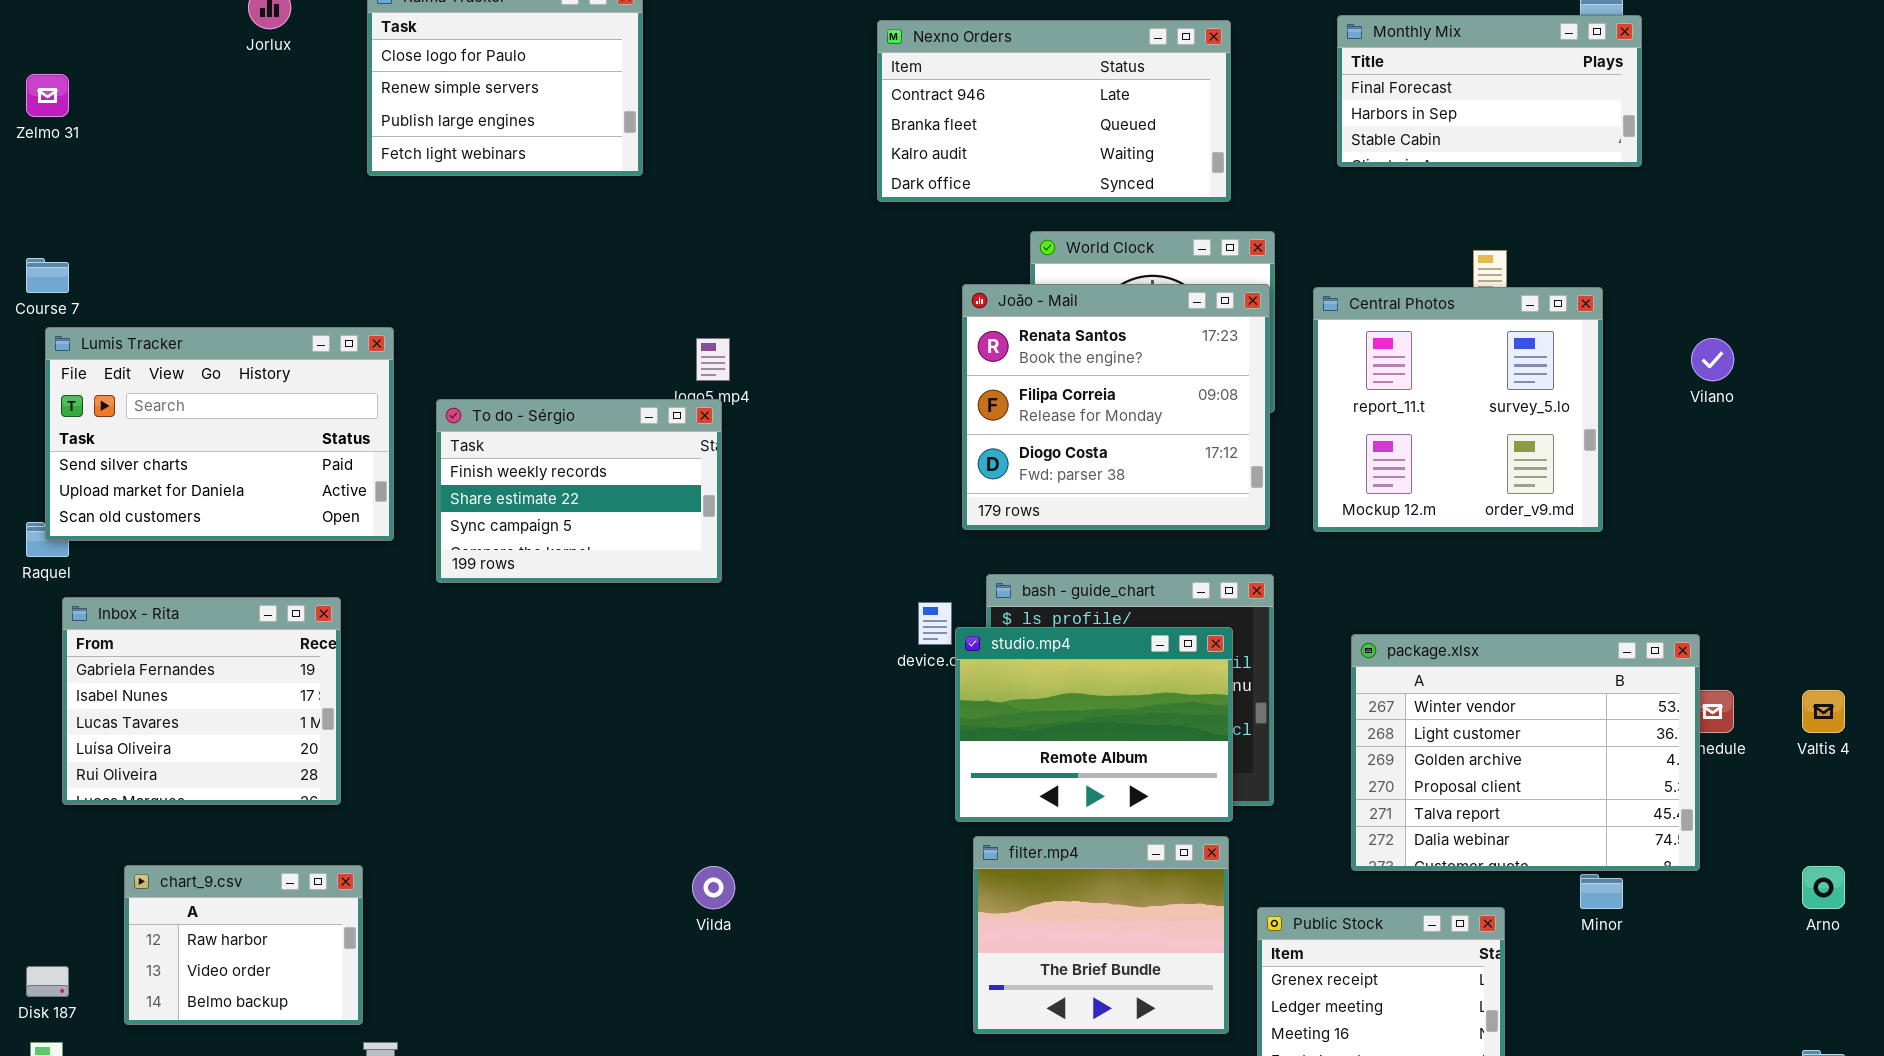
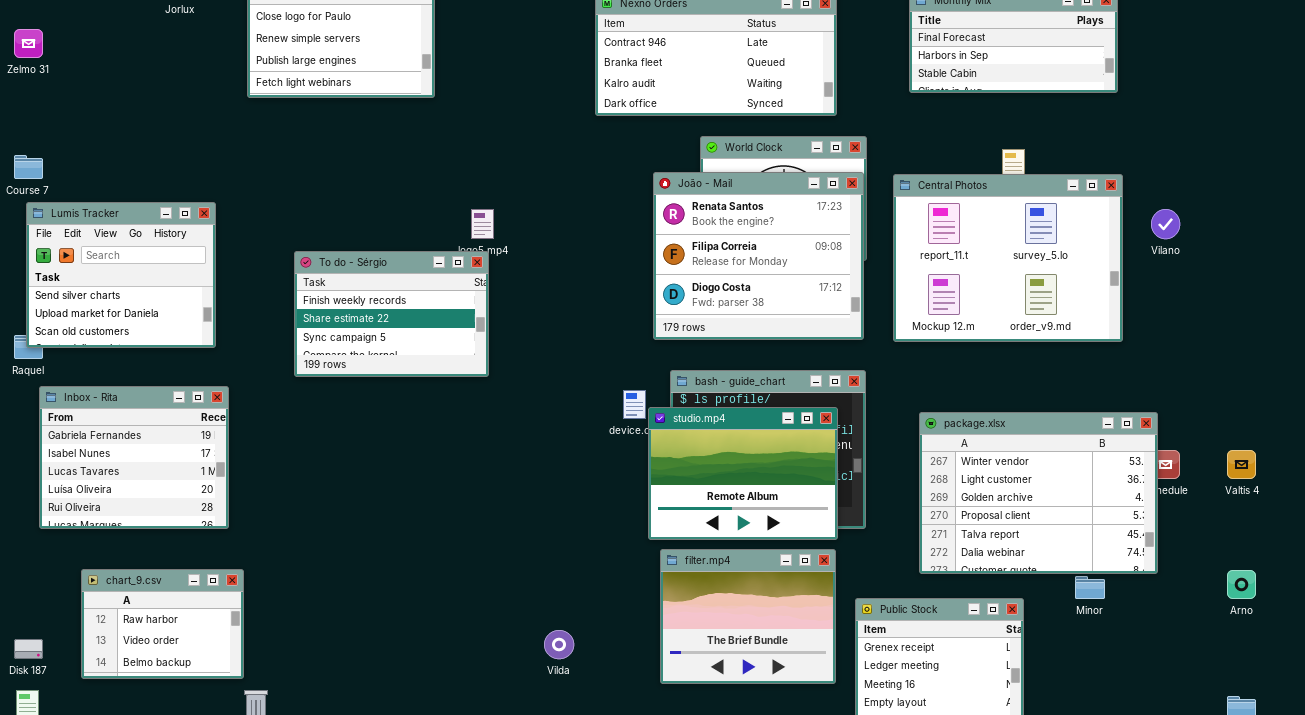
Central Photos: [1313,287,1603,532] -> [893,174,1123,342], resized
Lumis Tracker: [45,327,394,541] -> [26,202,216,348], resized
Vilda: [692,866,735,909] -> [544,630,574,659], moved

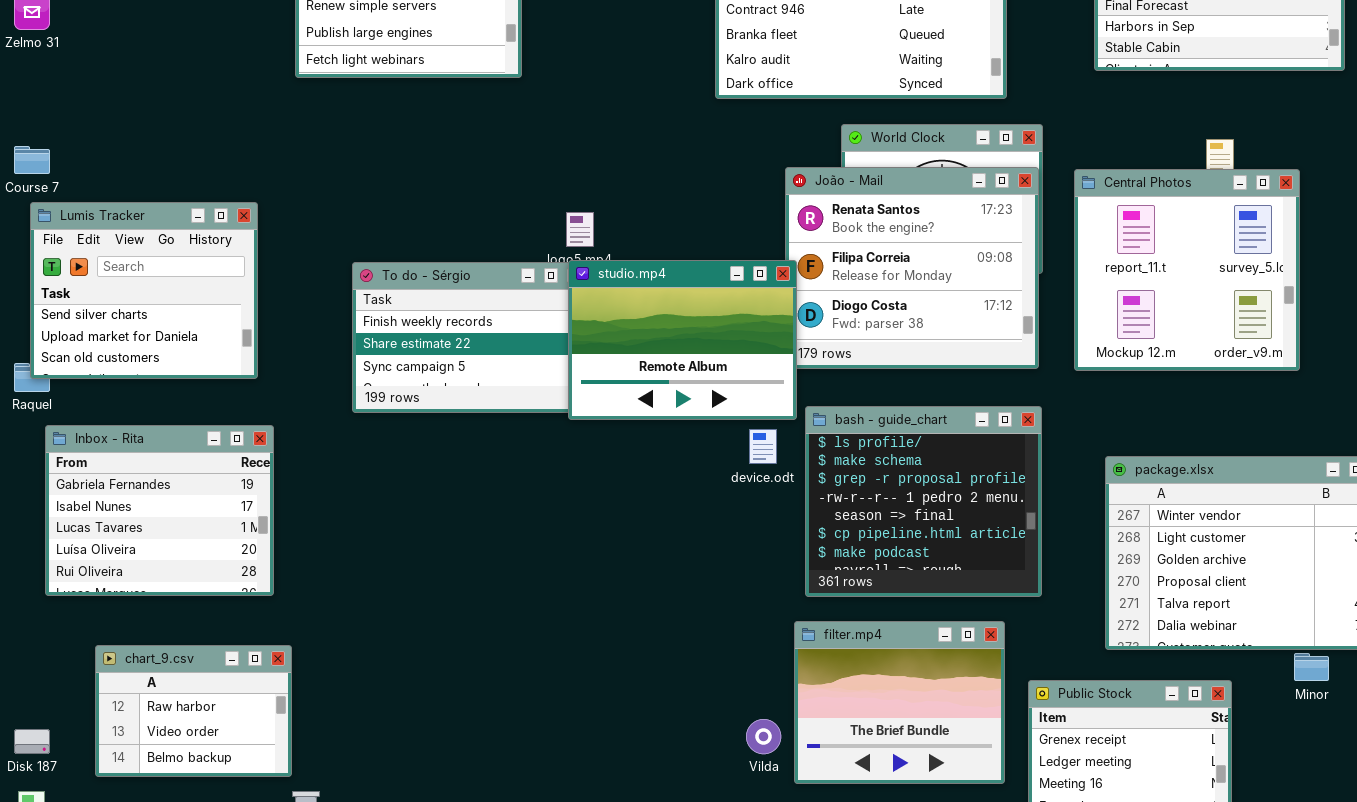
Central Photos: [893,174,1123,342] -> [1074,169,1300,371], resized
studio.mp4: [648,407,838,540] -> [568,260,797,420], moved
Vilda: [544,630,574,659] -> [746,719,781,754], moved

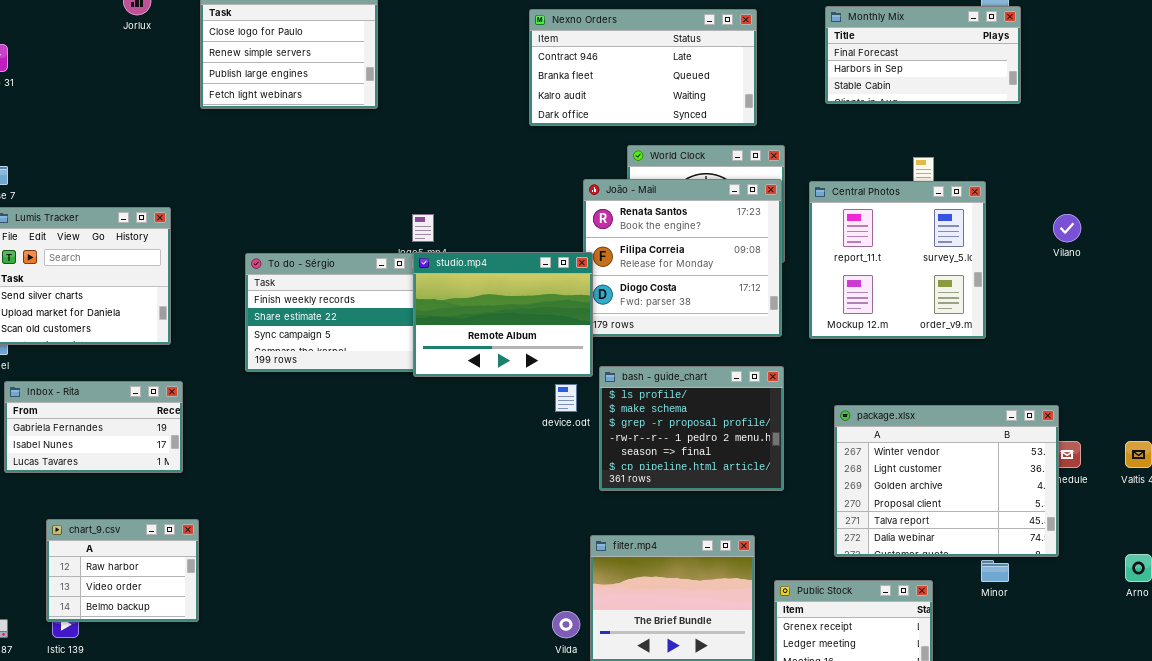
bash - guide_chart: [805,406,1042,597] -> [599,366,784,491], resized
Inbox - Rita: [45,425,274,596] -> [4,381,183,473], resized
chart_9.csv: [95,645,292,777] -> [46,519,199,622], moved

